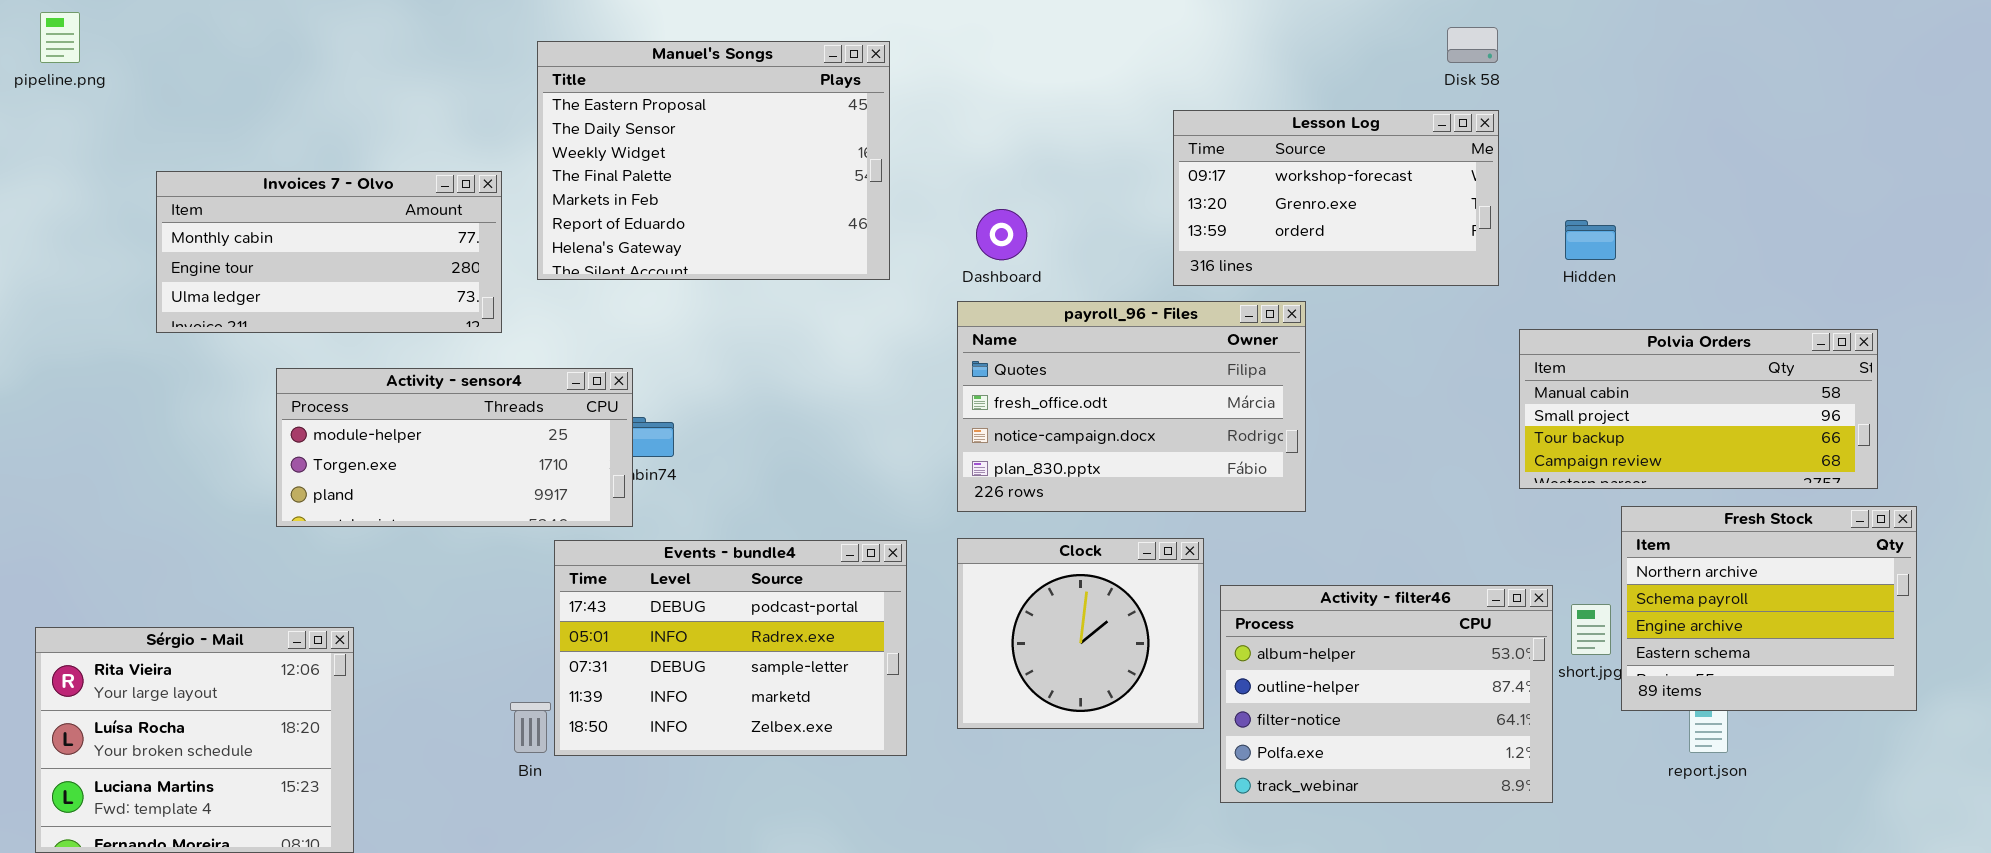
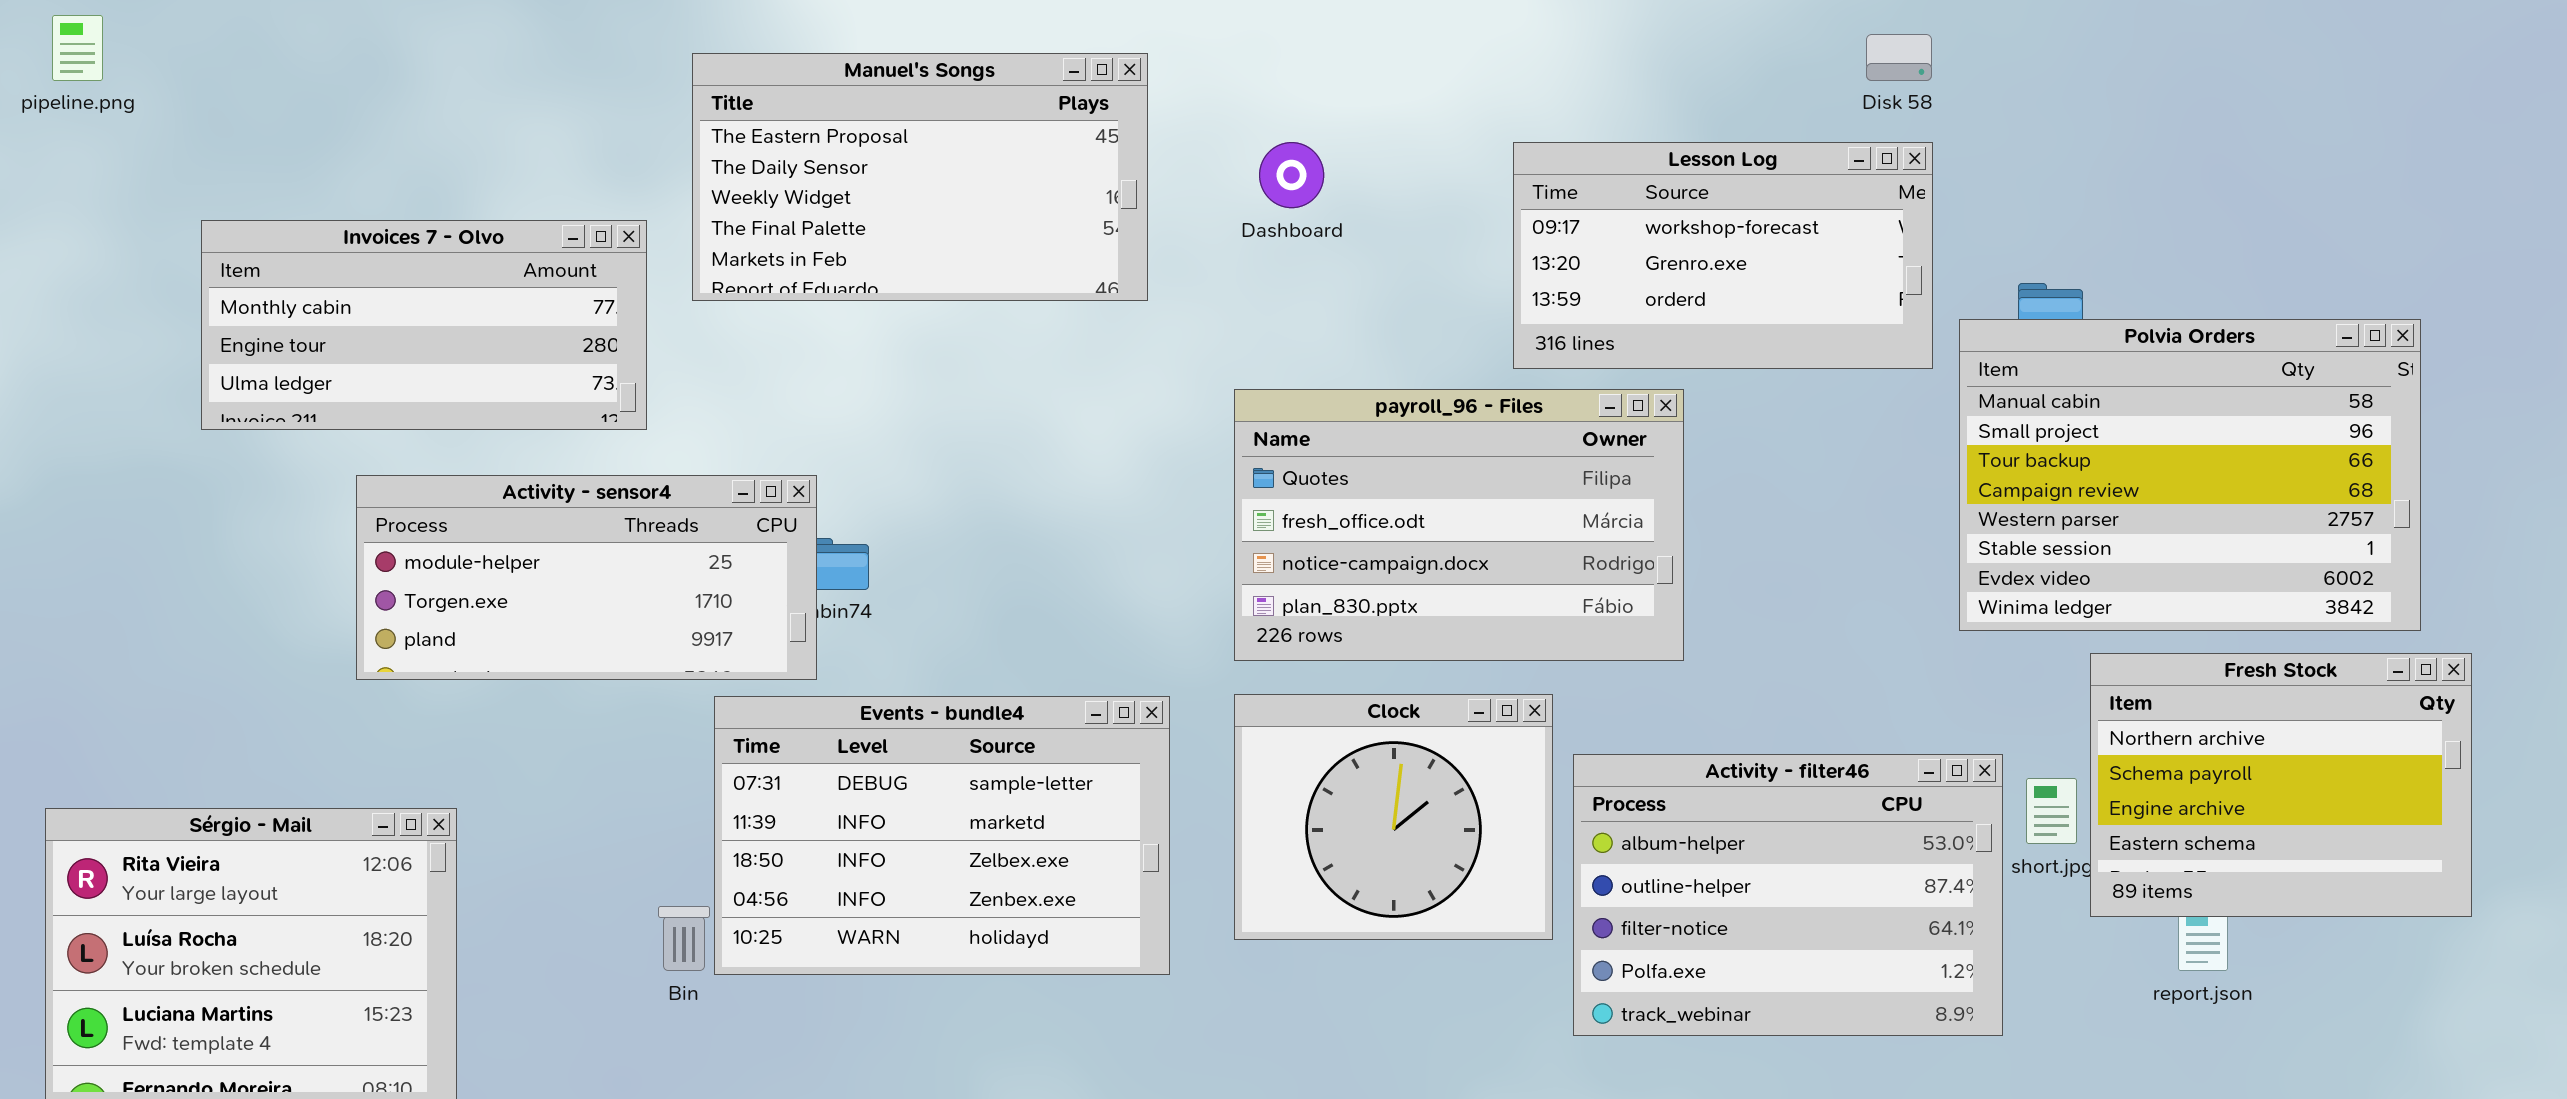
Manuel's Songs: [537,41,890,280] -> [692,53,1148,301], resized
Dashboard: [976,209,1027,260] -> [1259,142,1324,208], moved
Polvia Orders: [1519,329,1878,489] -> [1959,319,2421,631], resized
Events - bundle4: [554,540,907,756] -> [714,696,1170,975], scrolled down 2 rows

